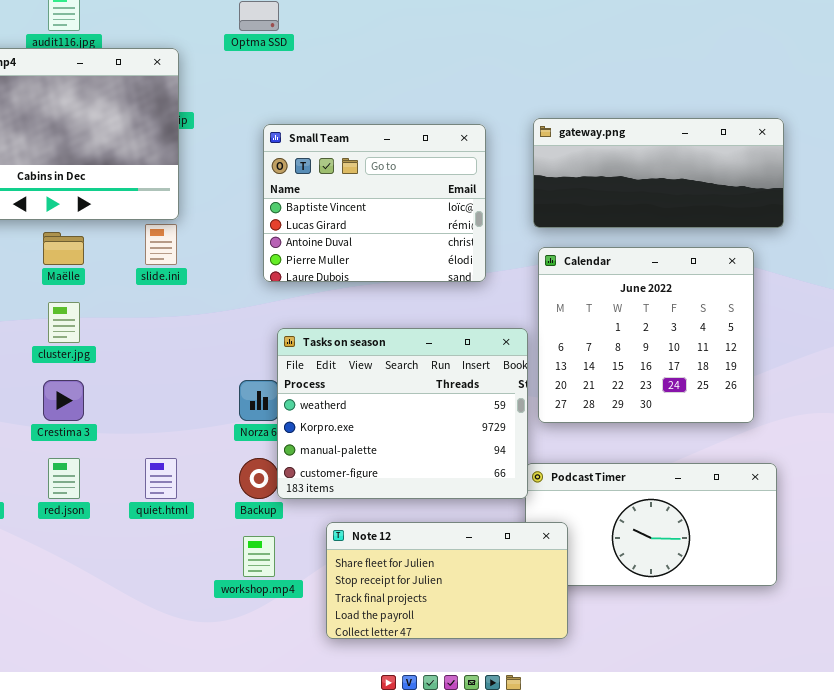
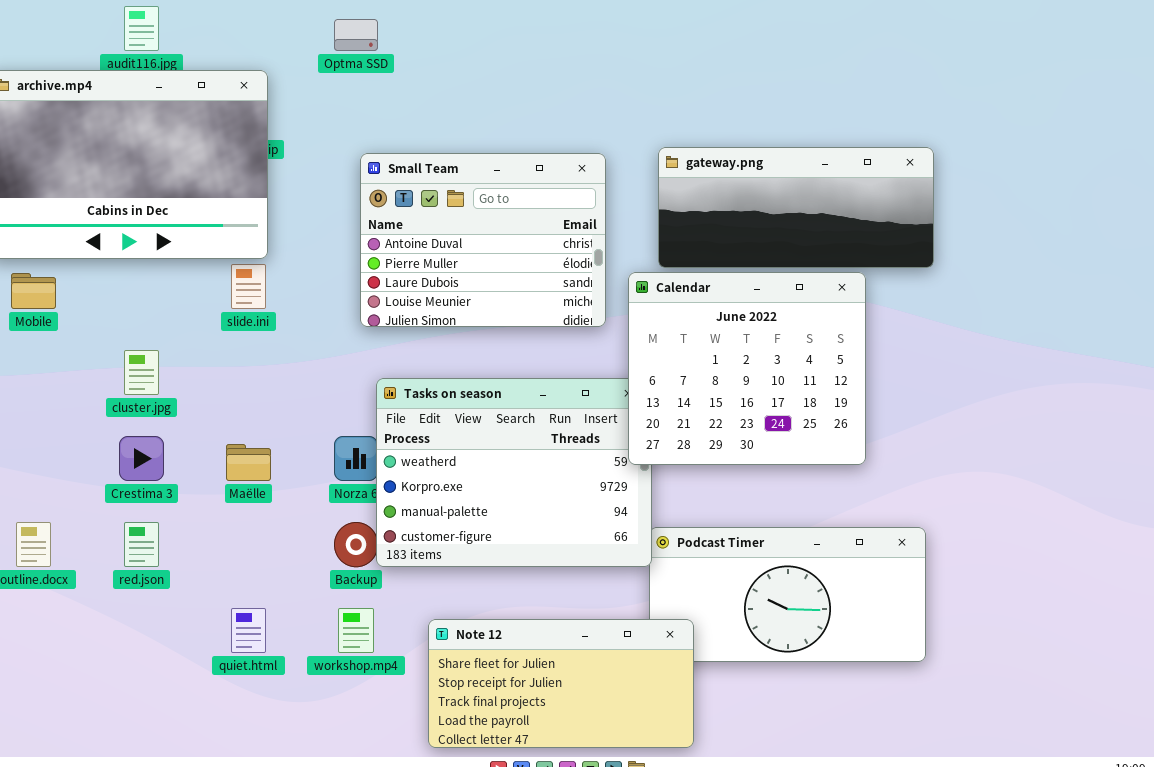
Small Team: [263,124,486,282] -> [360,153,606,327], scrolled down 2 rows
Maëlle: [43,232,84,265] -> [226,444,271,481], moved
Calendar: [538,247,754,423] -> [628,272,866,465], moved
quiet.html: [145,458,177,499] -> [231,608,266,653], moved
Note 12: [326,522,568,639] -> [428,619,694,748], moved

